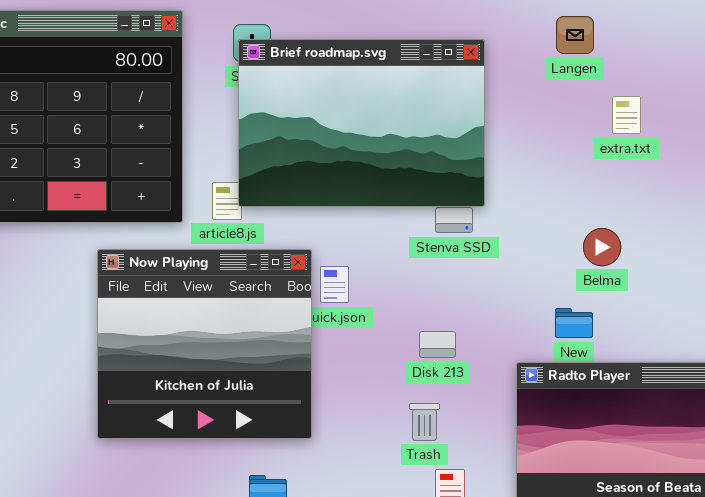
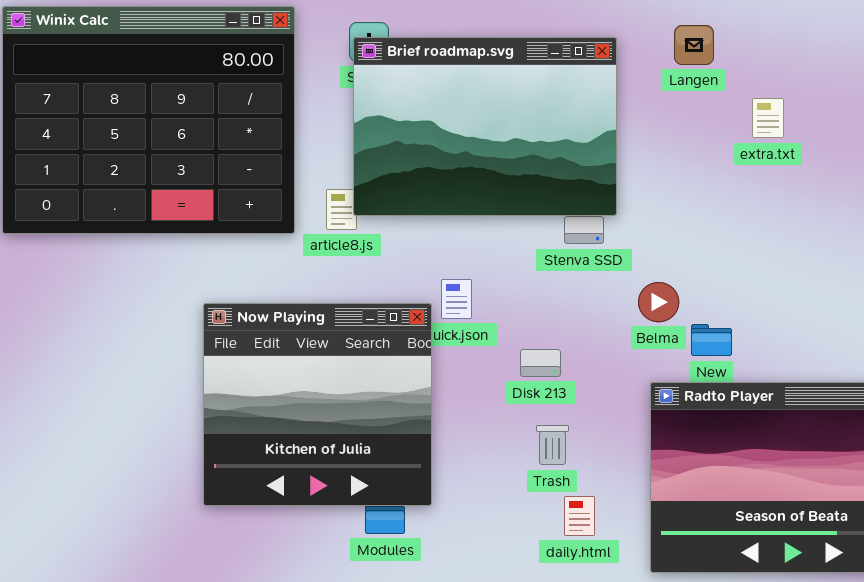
Langen: [556,16,594,54] -> [674,25,714,65], moved
Belma: [583,228,621,266] -> [638,282,679,322], moved
Now Playing: [97,249,312,439] -> [203,303,432,506], moved
Disk 213: [419,331,456,358] -> [520,349,561,377], moved

